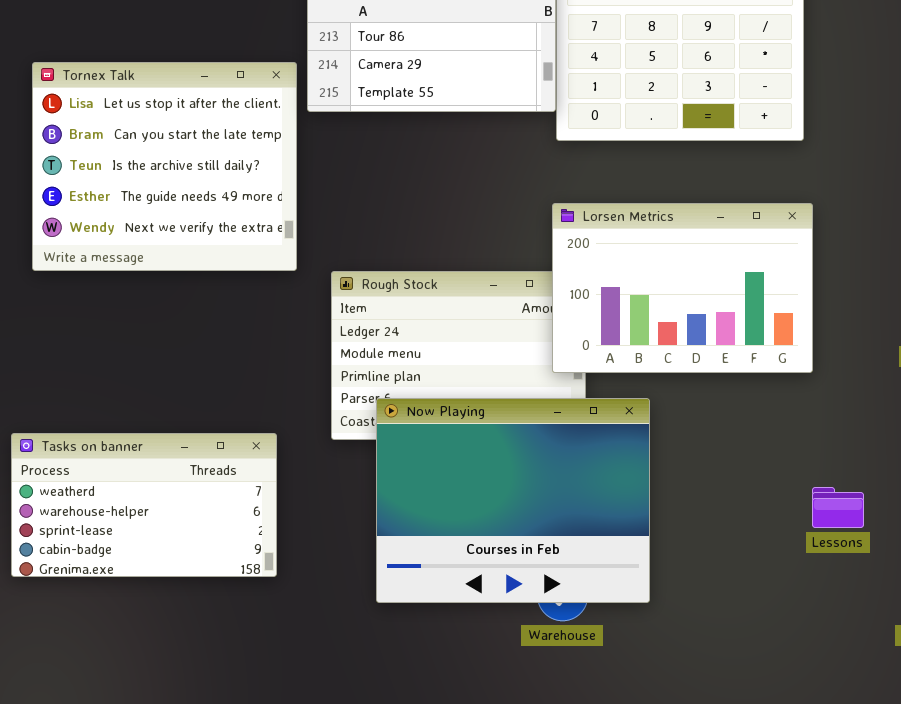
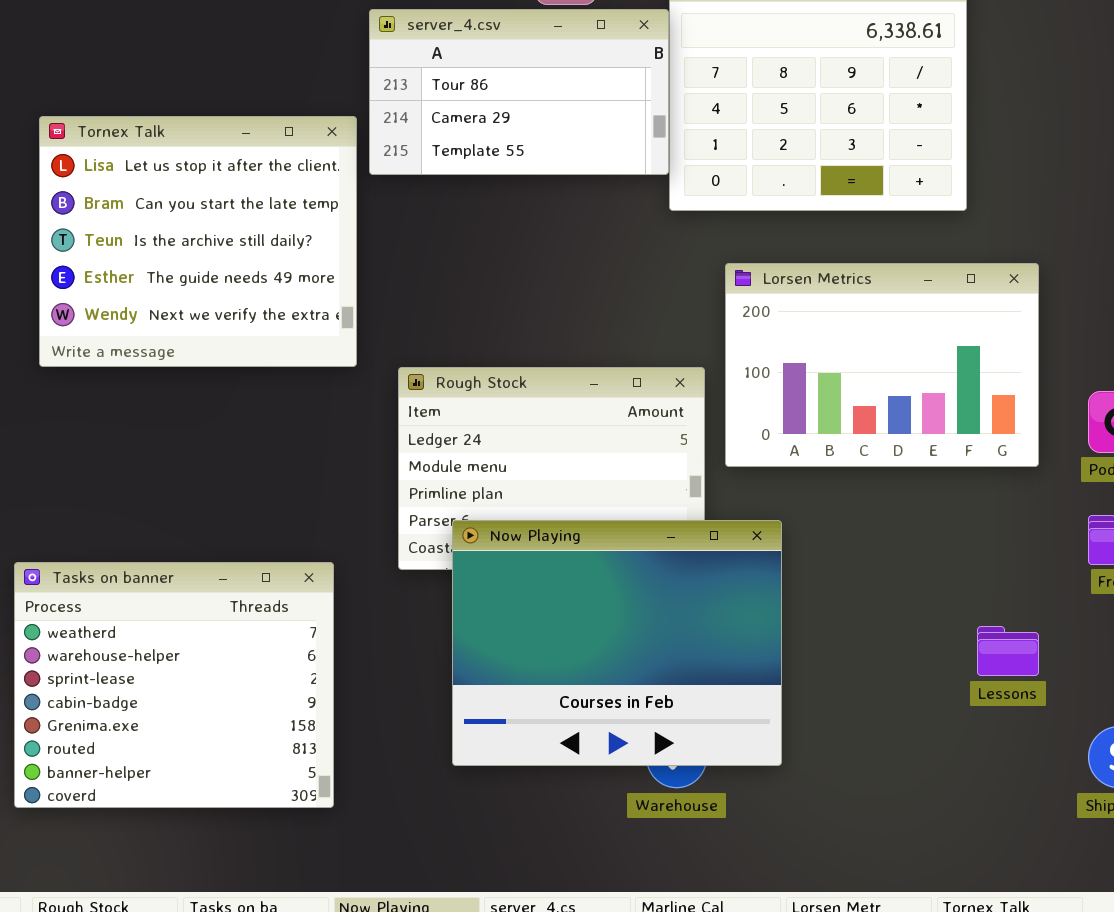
Lorsen Metrics: [552,203,813,373] -> [725,263,1039,467], moved
Tasks on banner: [11,433,277,577] -> [14,562,334,808], resized

